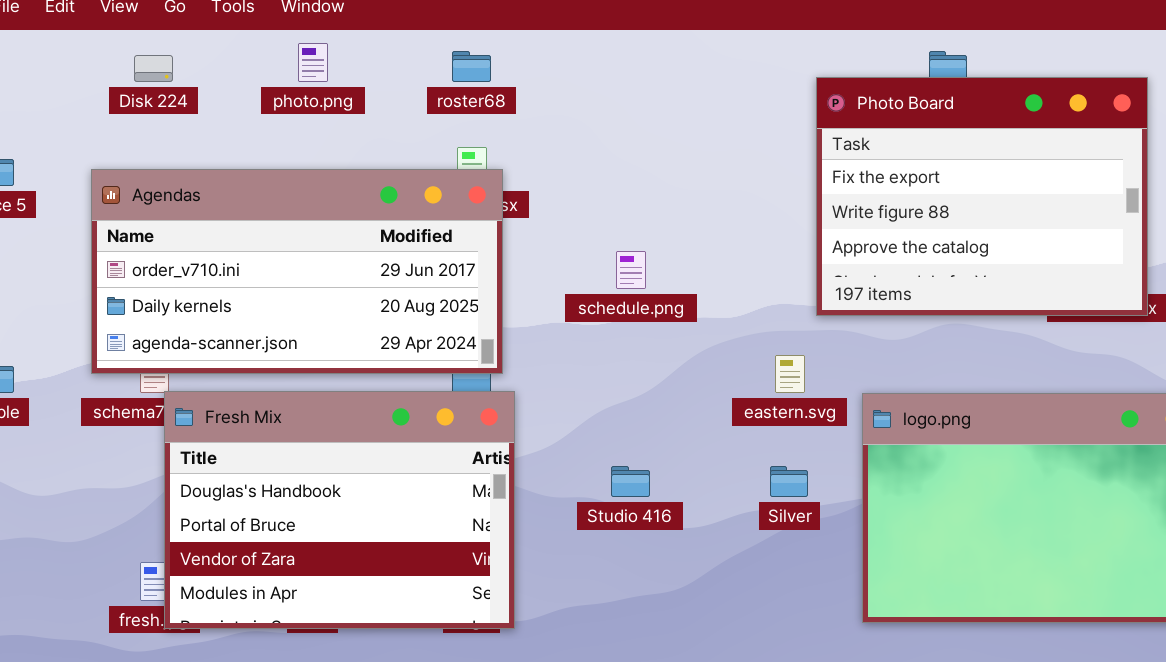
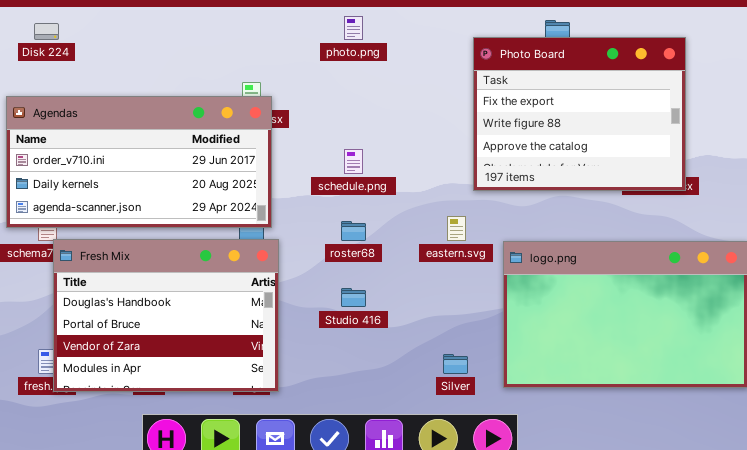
photo.png: [298,43,328,82] -> [344,16,363,40], moved
roster68: [452,51,491,82] -> [341,221,366,241], moved
Silver: [770,466,808,497] -> [443,354,468,374], moved

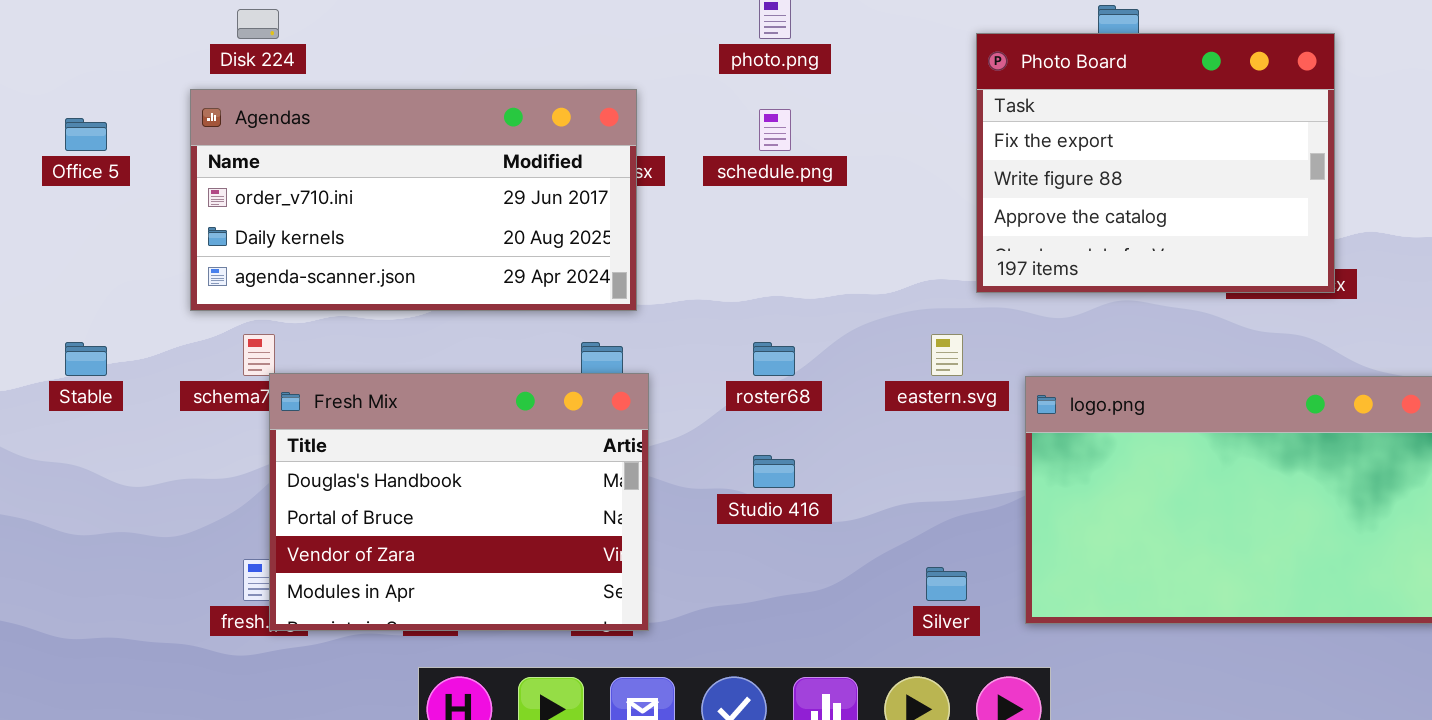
Agendas: [6,96,272,228] -> [190,89,637,311], moved
schedule.png: [344,149,363,174] -> [759,109,791,151], moved

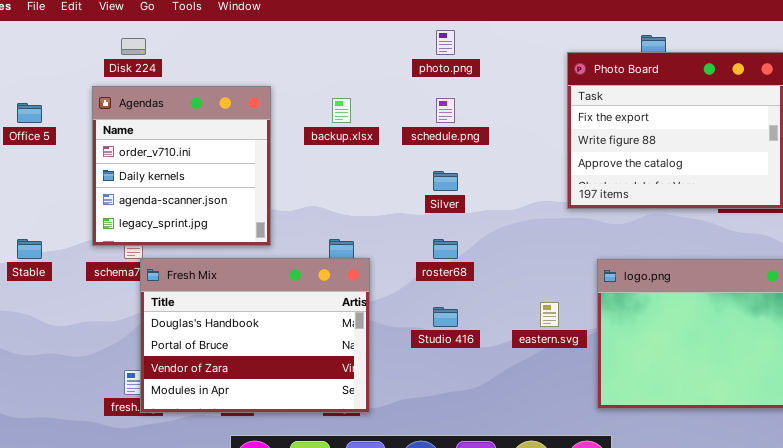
Agendas: [190,89,637,311] -> [92,86,271,246], resized
eastern.svg: [931,334,963,376] -> [540,302,559,327], moved
Silver: [926,567,967,601] -> [433,171,458,191], moved

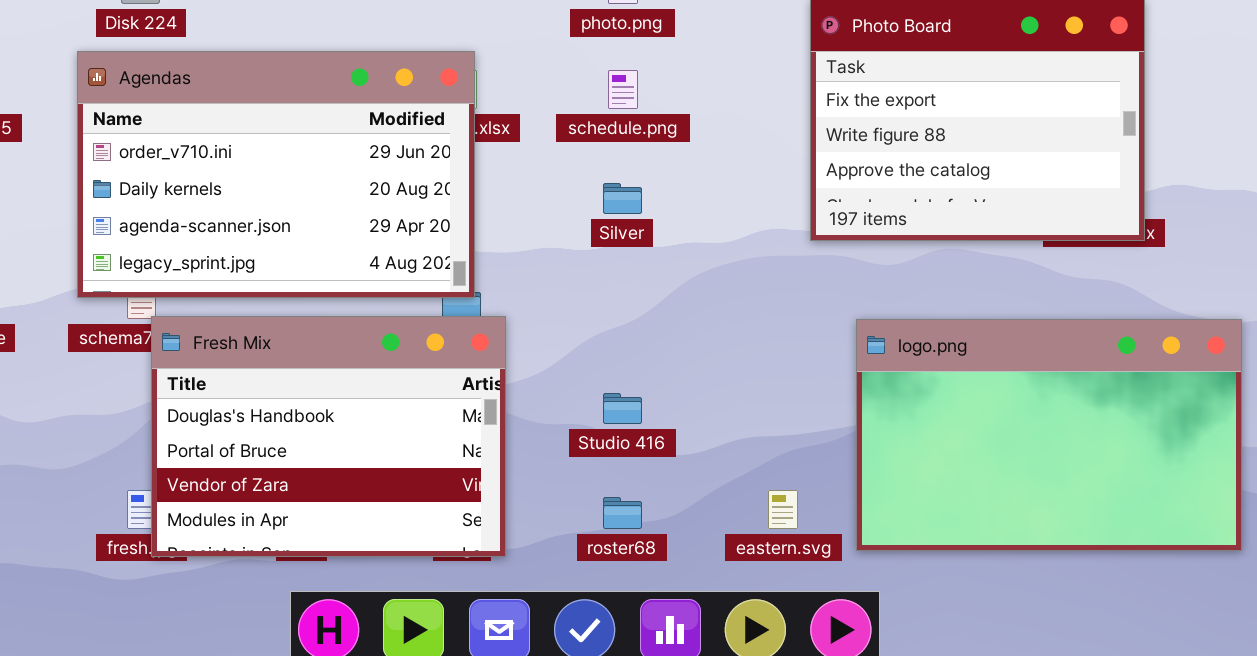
Agendas: [92,86,271,246] -> [77,51,475,298], resized
roster68: [433,239,458,259] -> [603,497,642,529], moved
eastern.svg: [540,302,559,327] -> [768,490,798,529], moved

